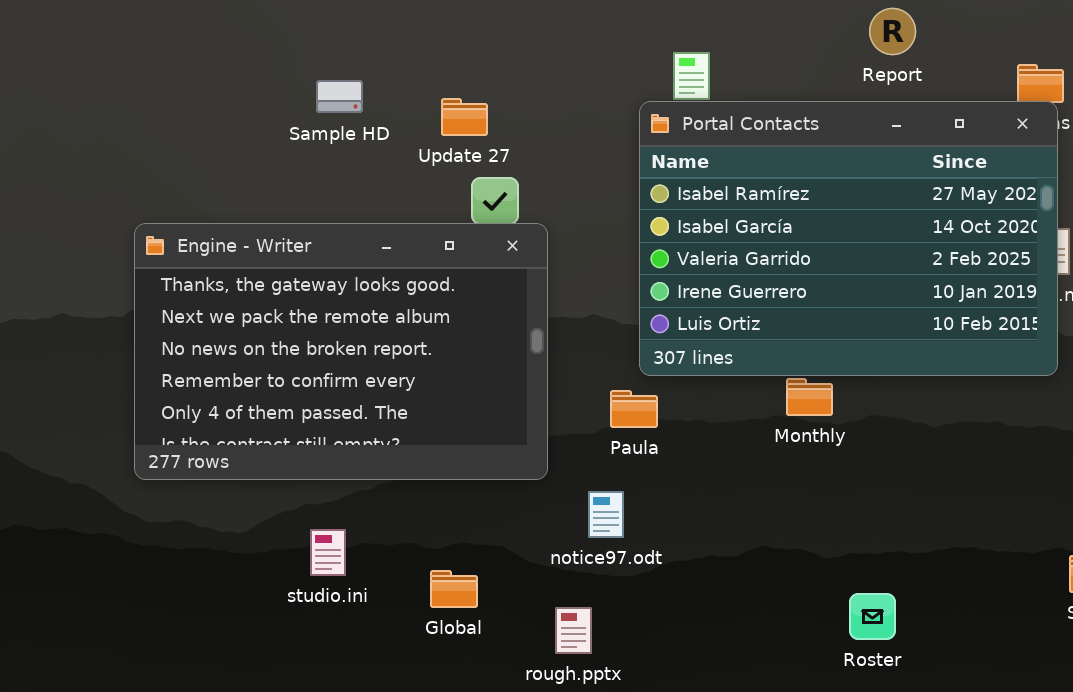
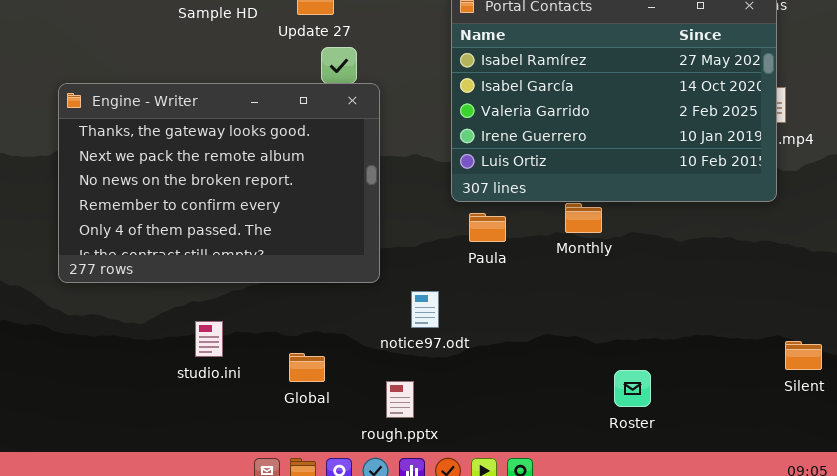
Paula: [610,390,658,428] -> [469,213,506,242], moved

